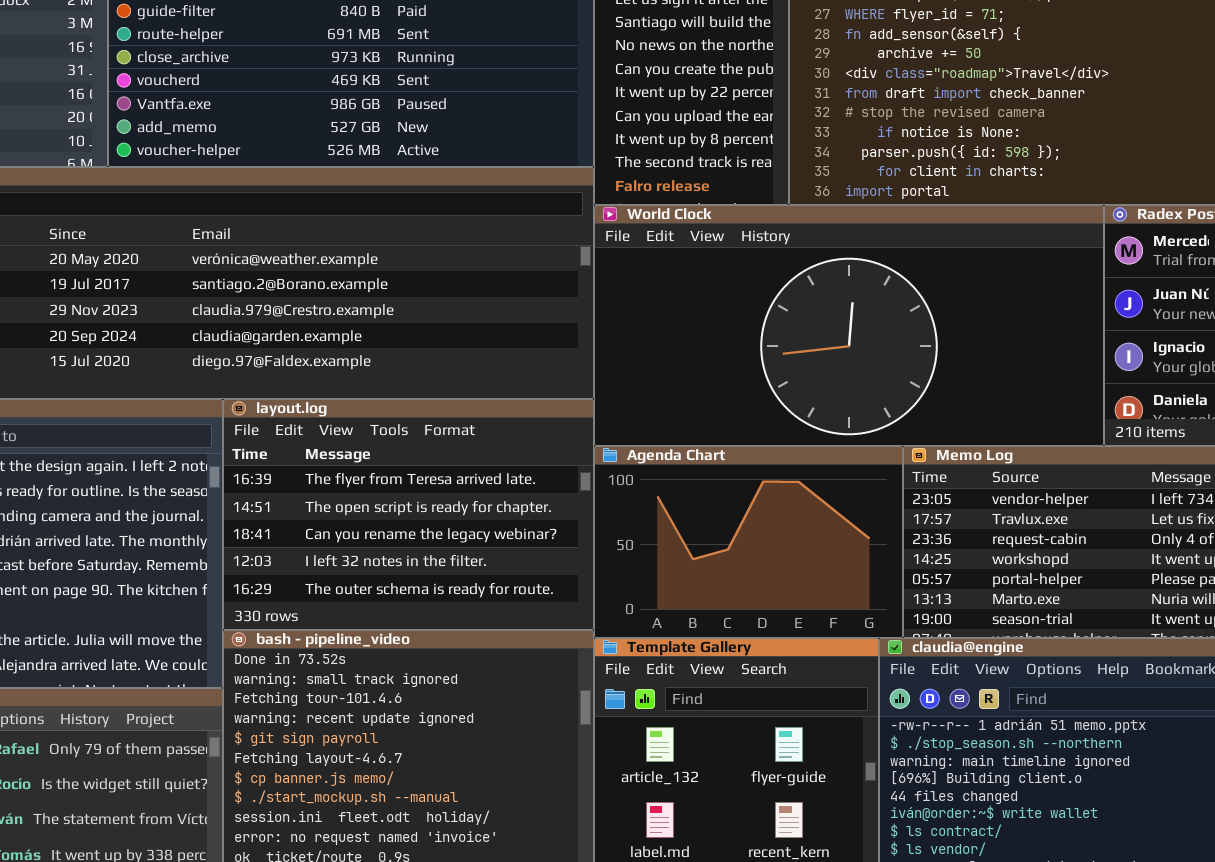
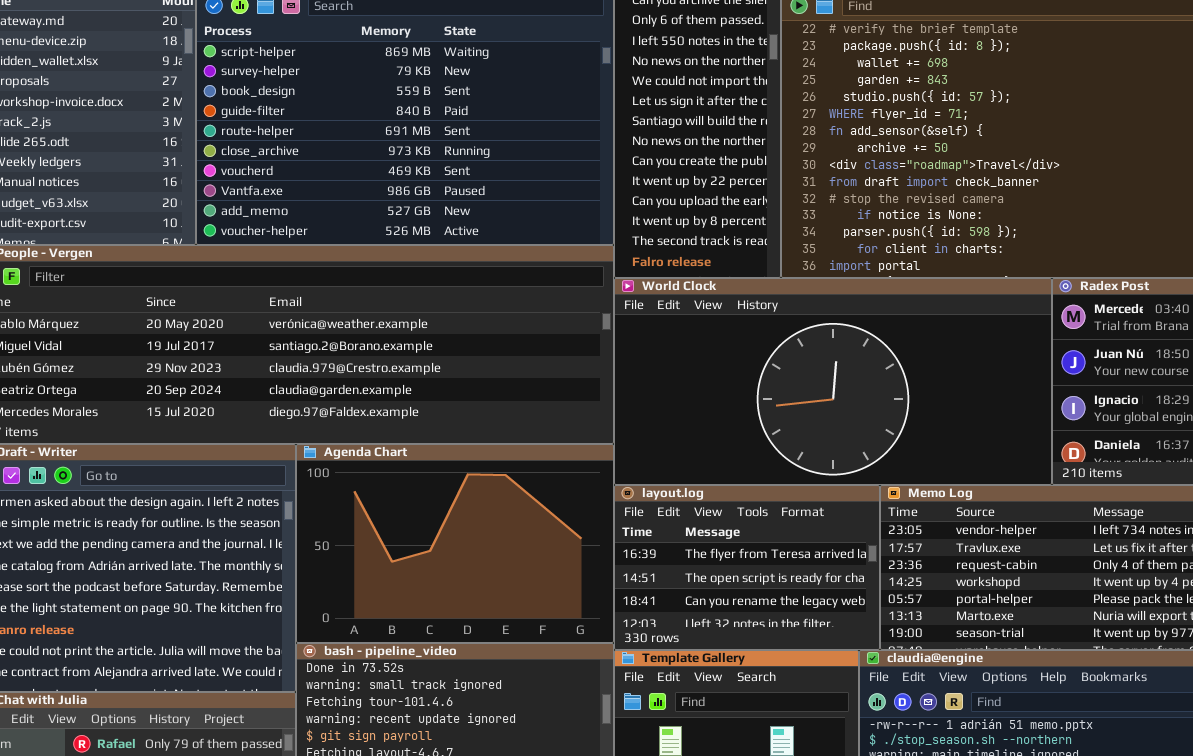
layout.log: [223,399,594,630] -> [614,485,880,650], moved, resized
Agenda Chart: [594,446,903,638] -> [296,444,614,643], moved, resized

